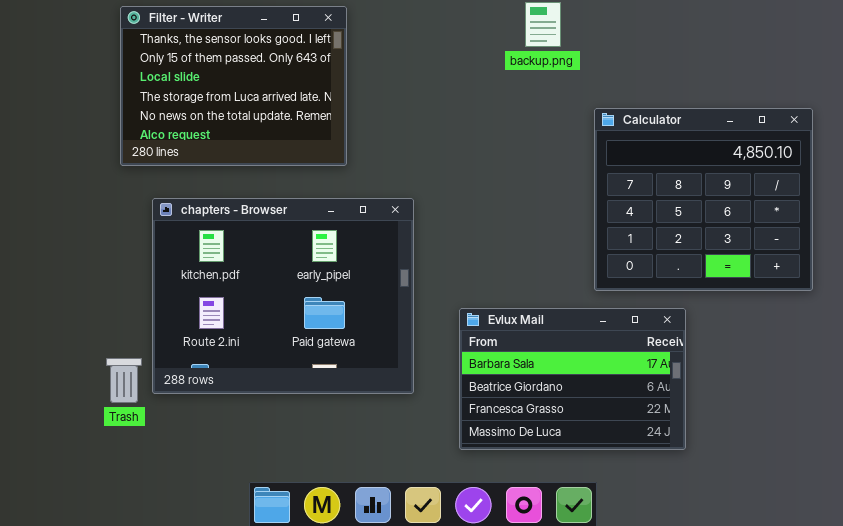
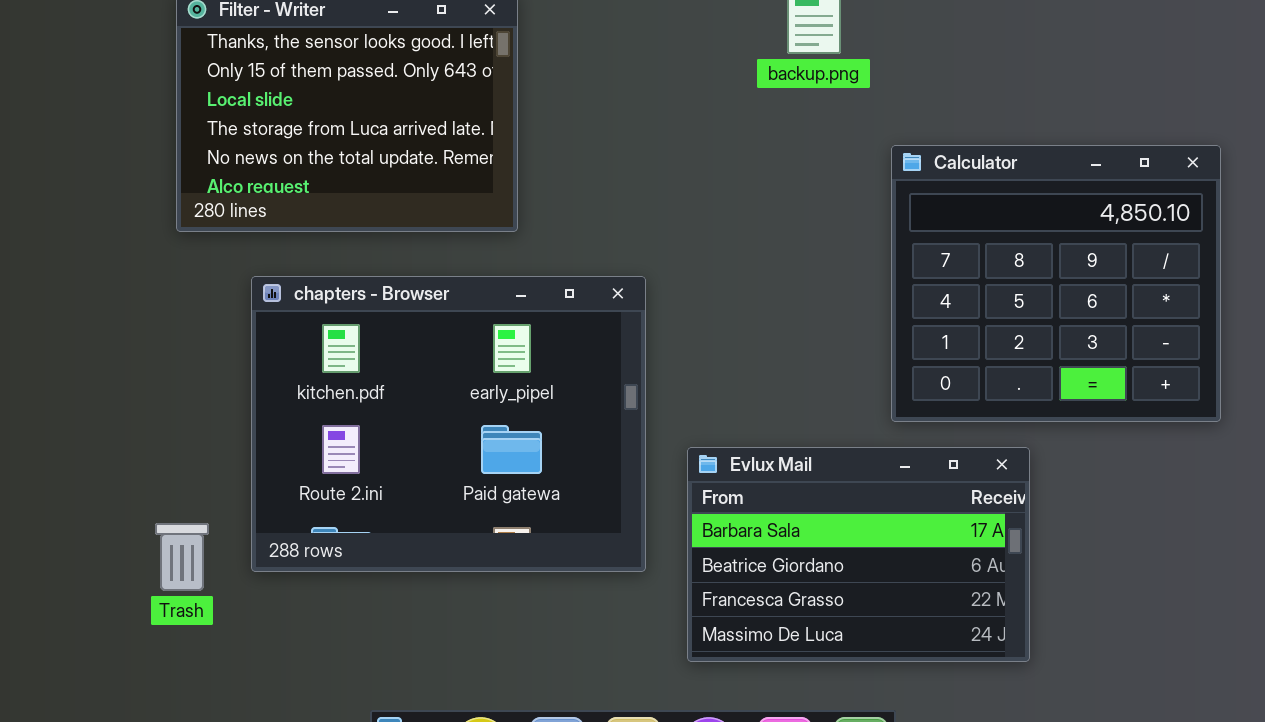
chapters - Browser: [152,198,414,394] -> [251,276,646,572], moved

